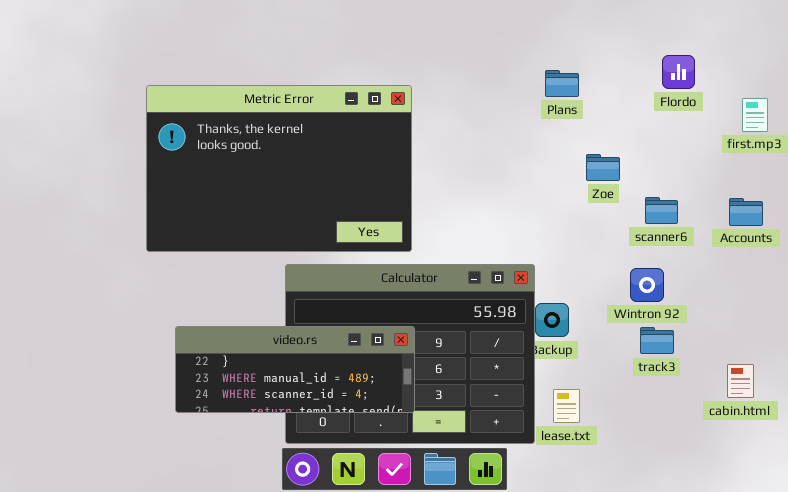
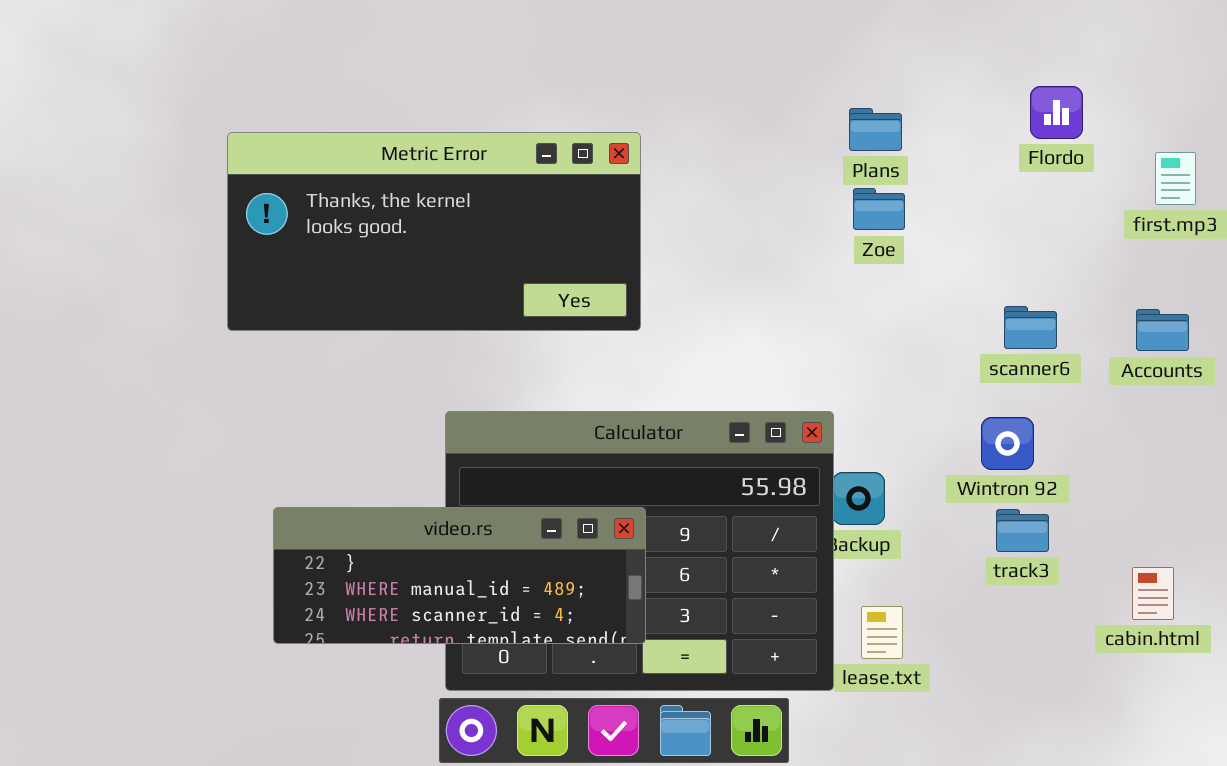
Metric Error: [146,85,412,252] -> [227,132,641,331], resized
Zoe: [586,154,620,181] -> [853,188,905,230], moved

